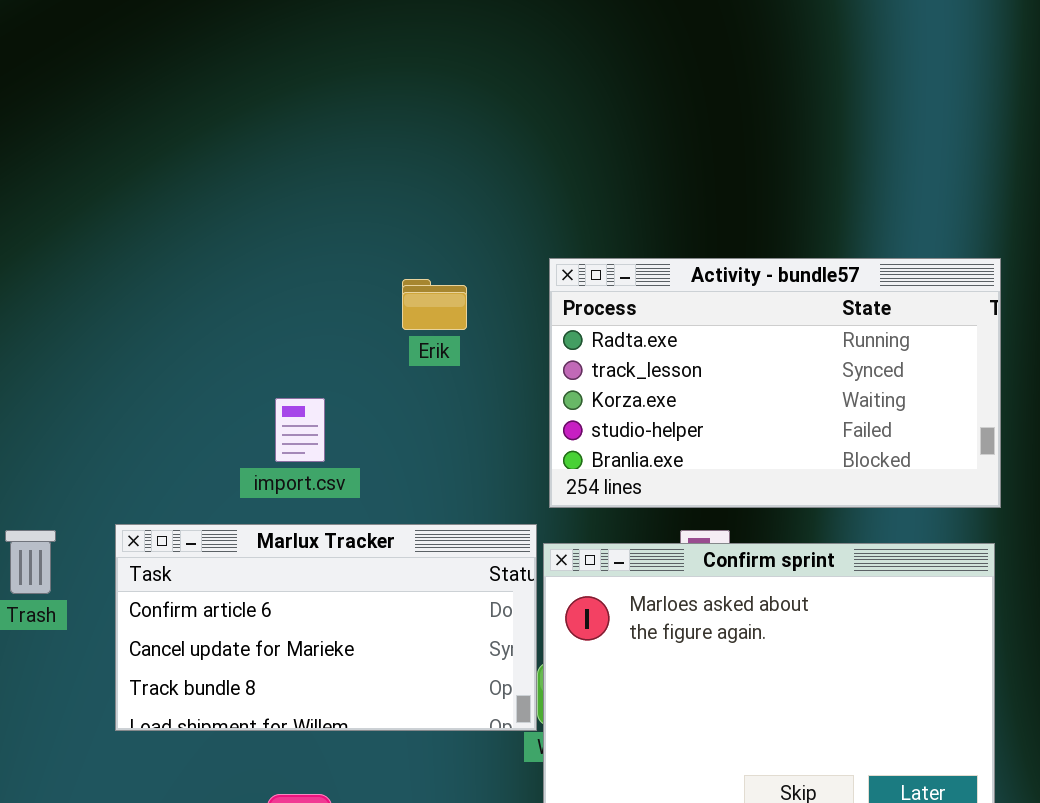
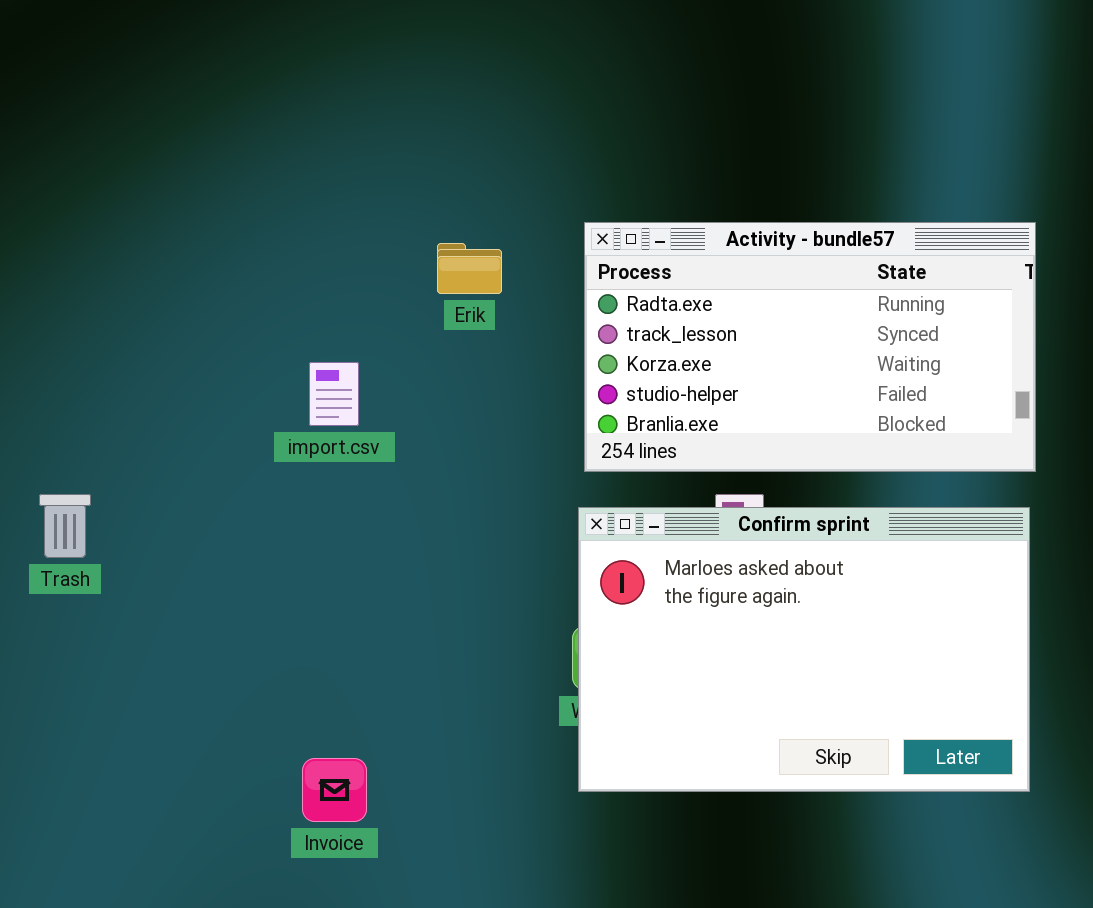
Marlux Tracker: [115,524,537,731] -> none, closed

